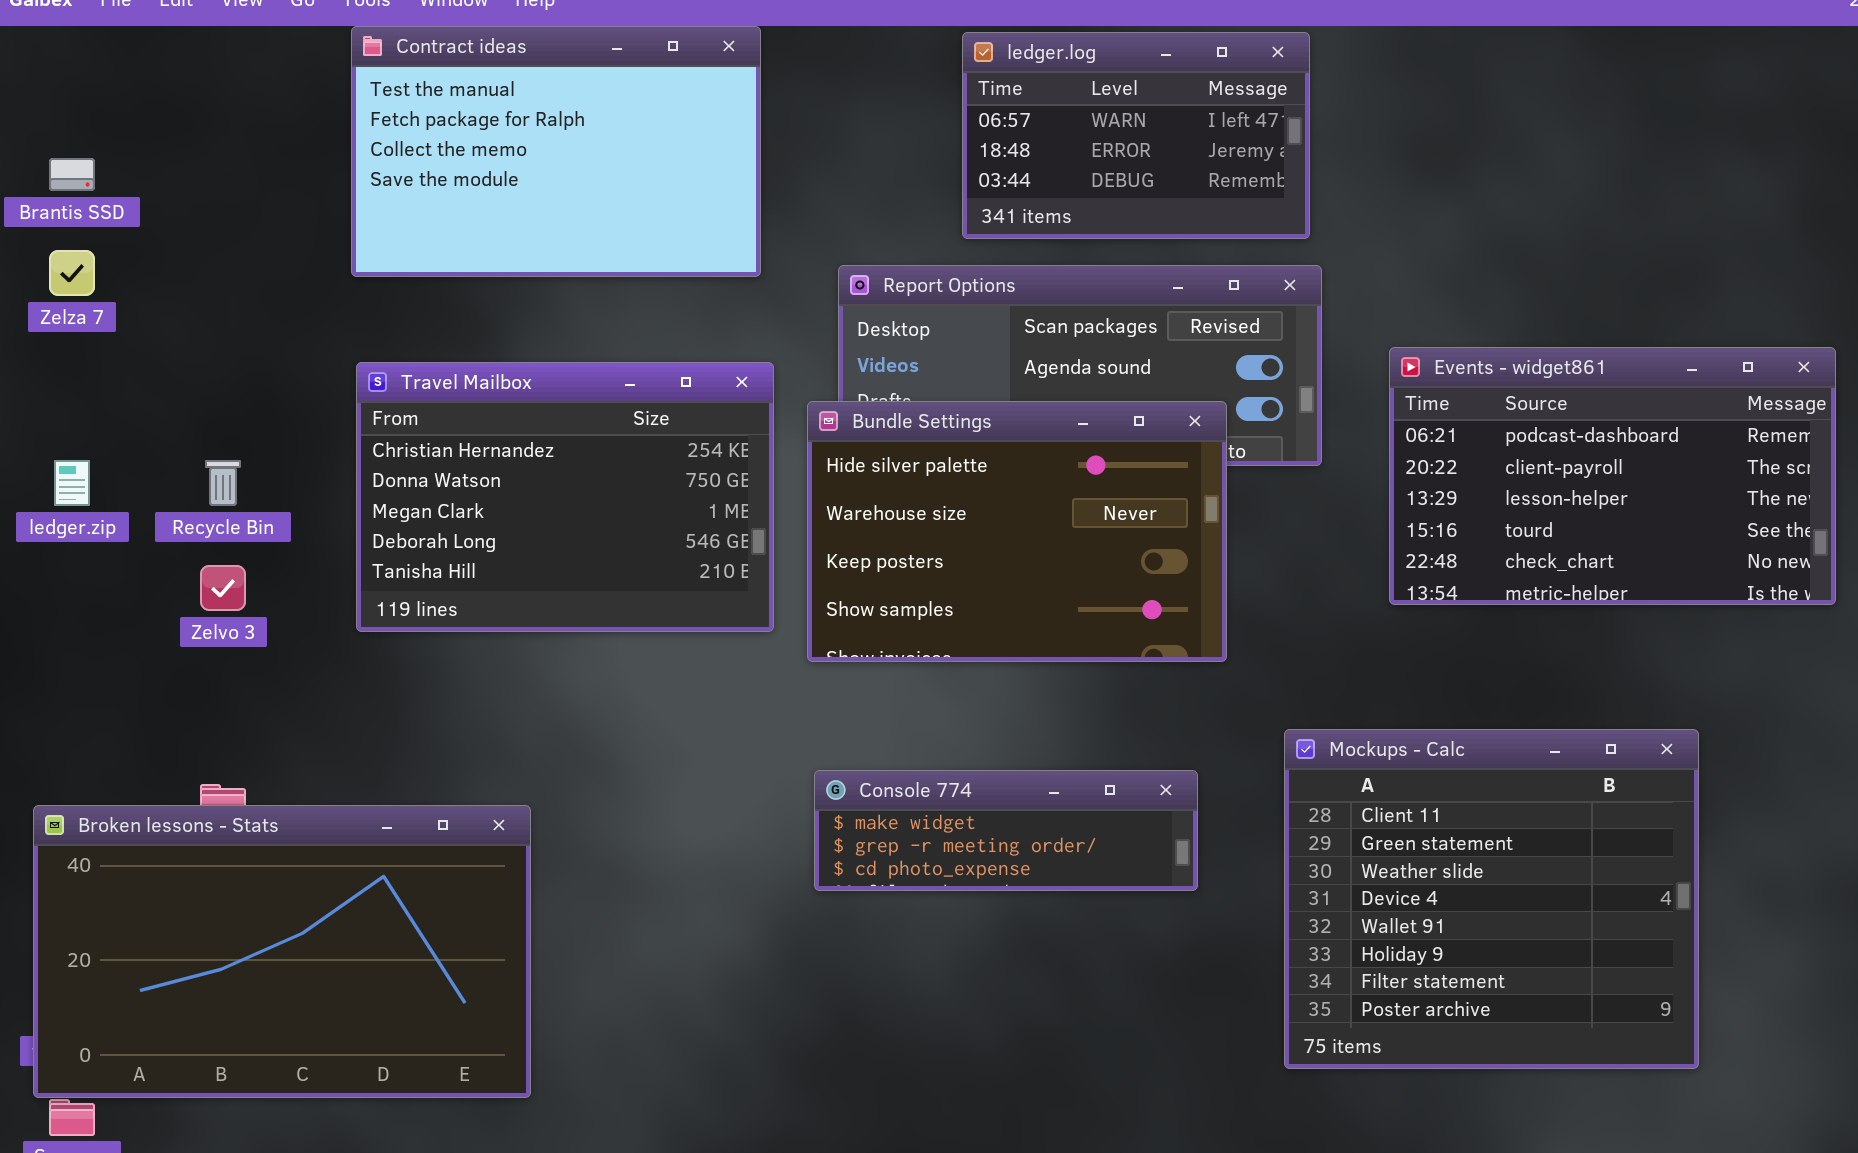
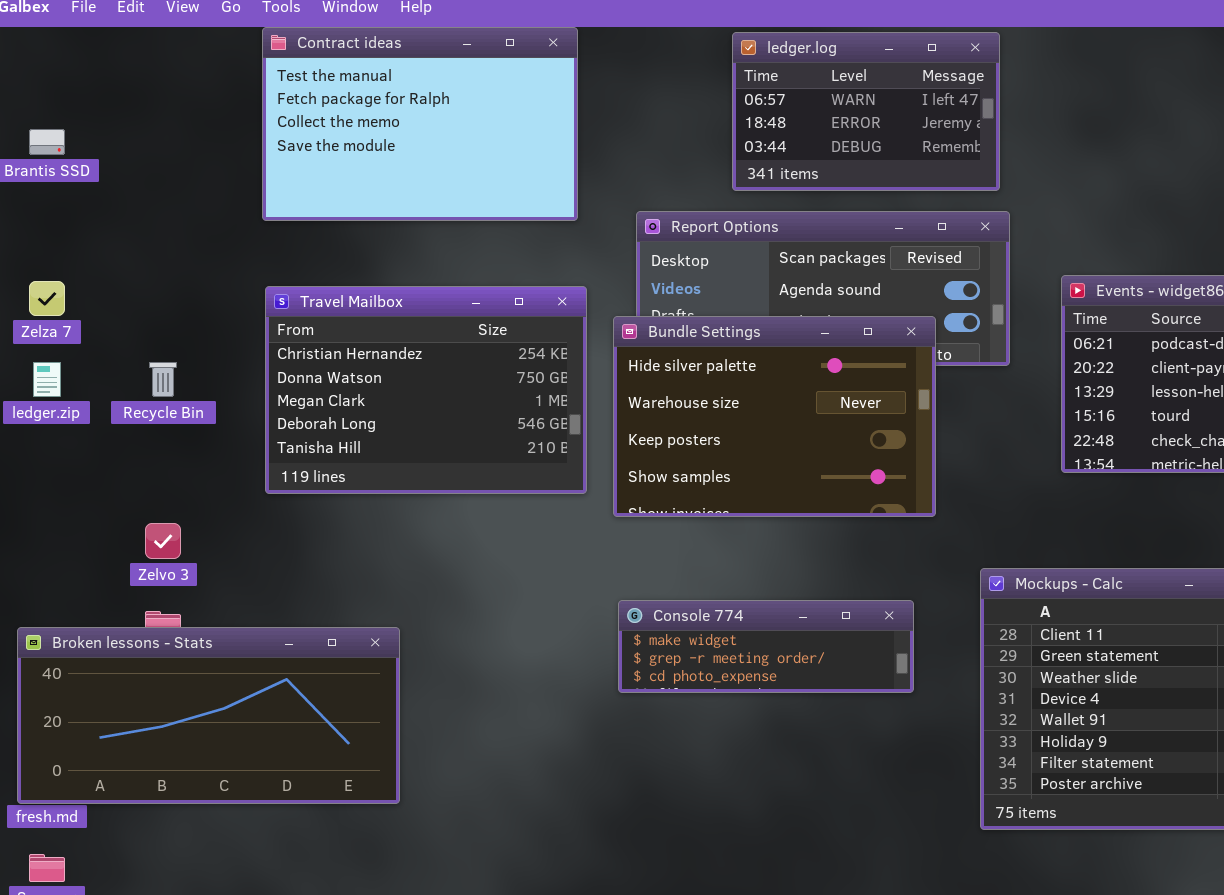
Zelza 7: [49,250,95,296] -> [29,281,65,316], moved
Zelvo 3: [200,565,246,611] -> [145,523,181,559], moved
Broken lessons - Stats: [33,805,531,1098] -> [17,627,400,804], resized

